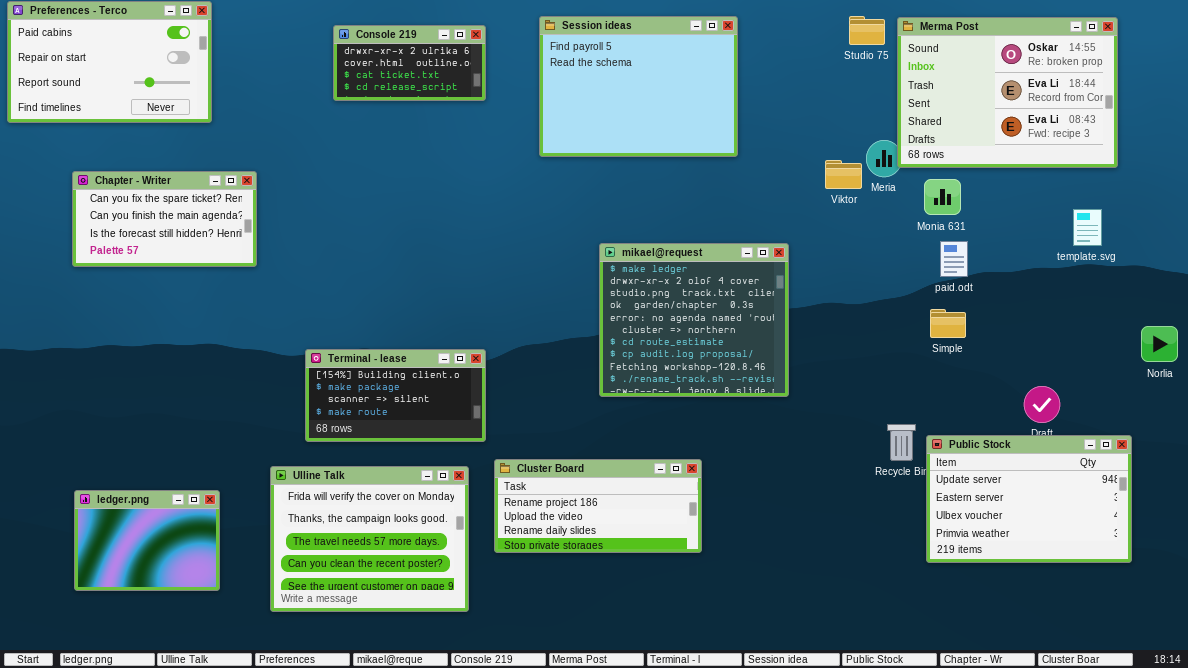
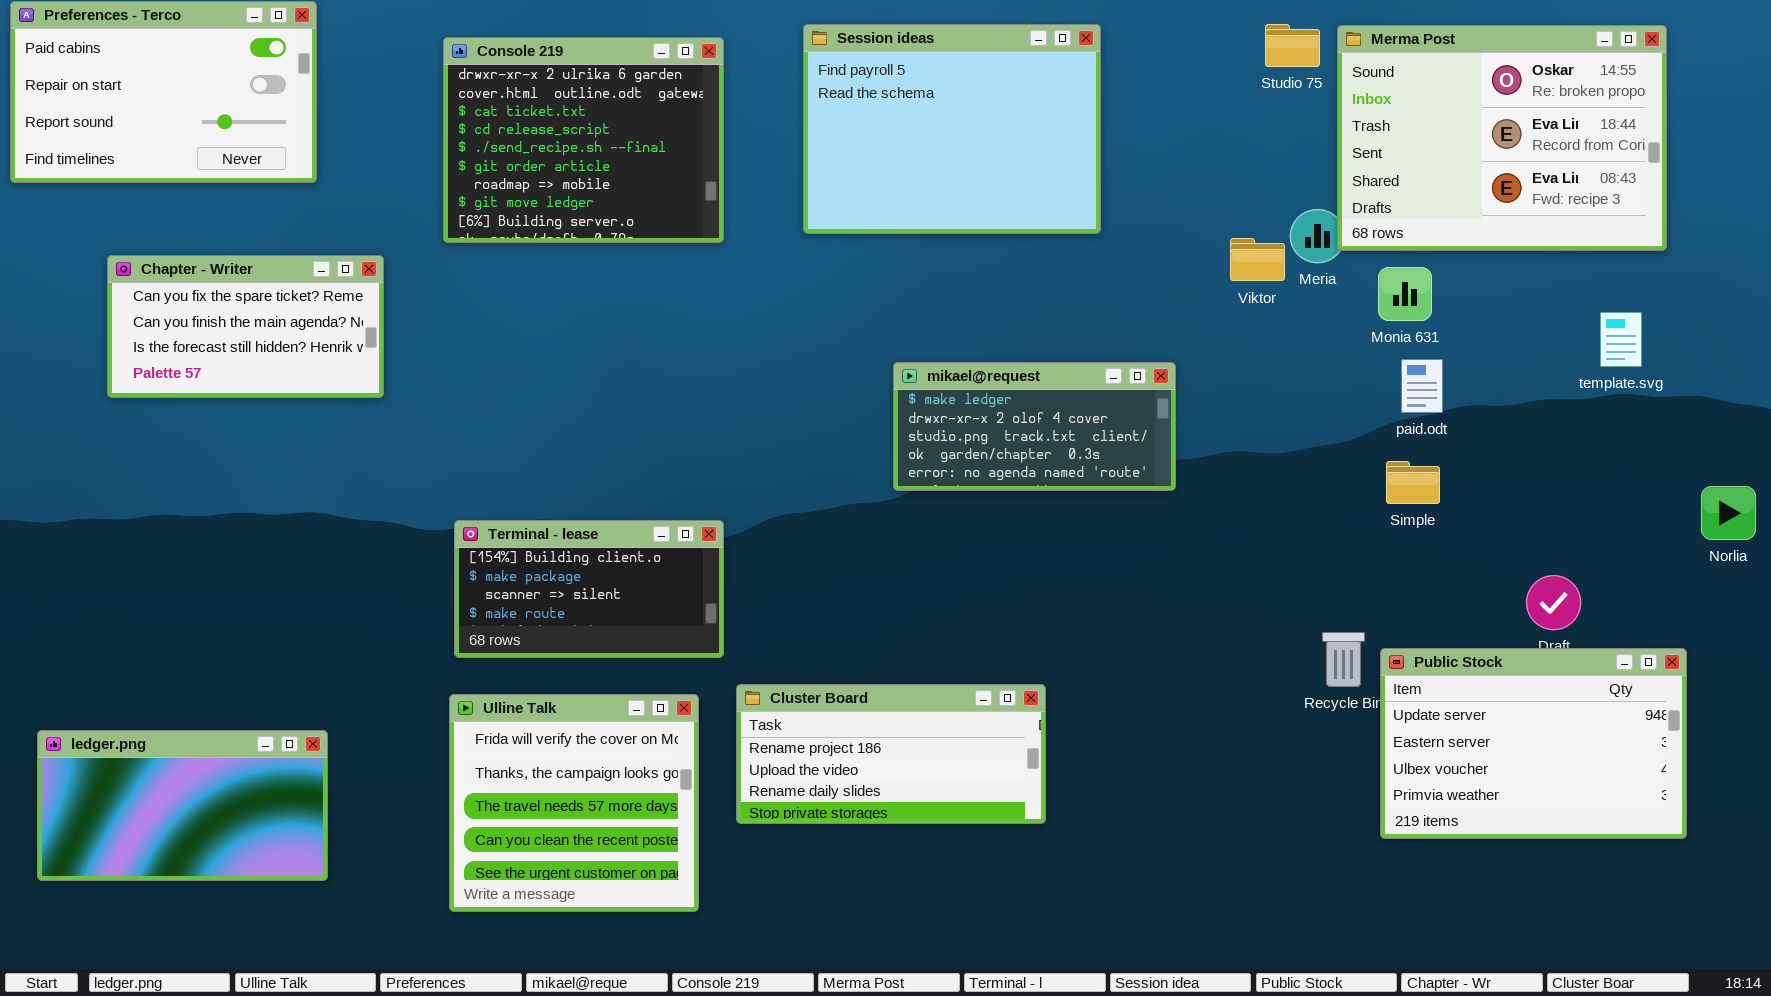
Console 219: [333,25,486,101] -> [443,37,724,243], resized
mikael@request: [599,243,789,397] -> [893,362,1176,491], resized
Ulline Talk: [270,466,469,612] -> [449,694,699,912], resized
ledger.png: [74,490,220,591] -> [37,730,328,881], resized

